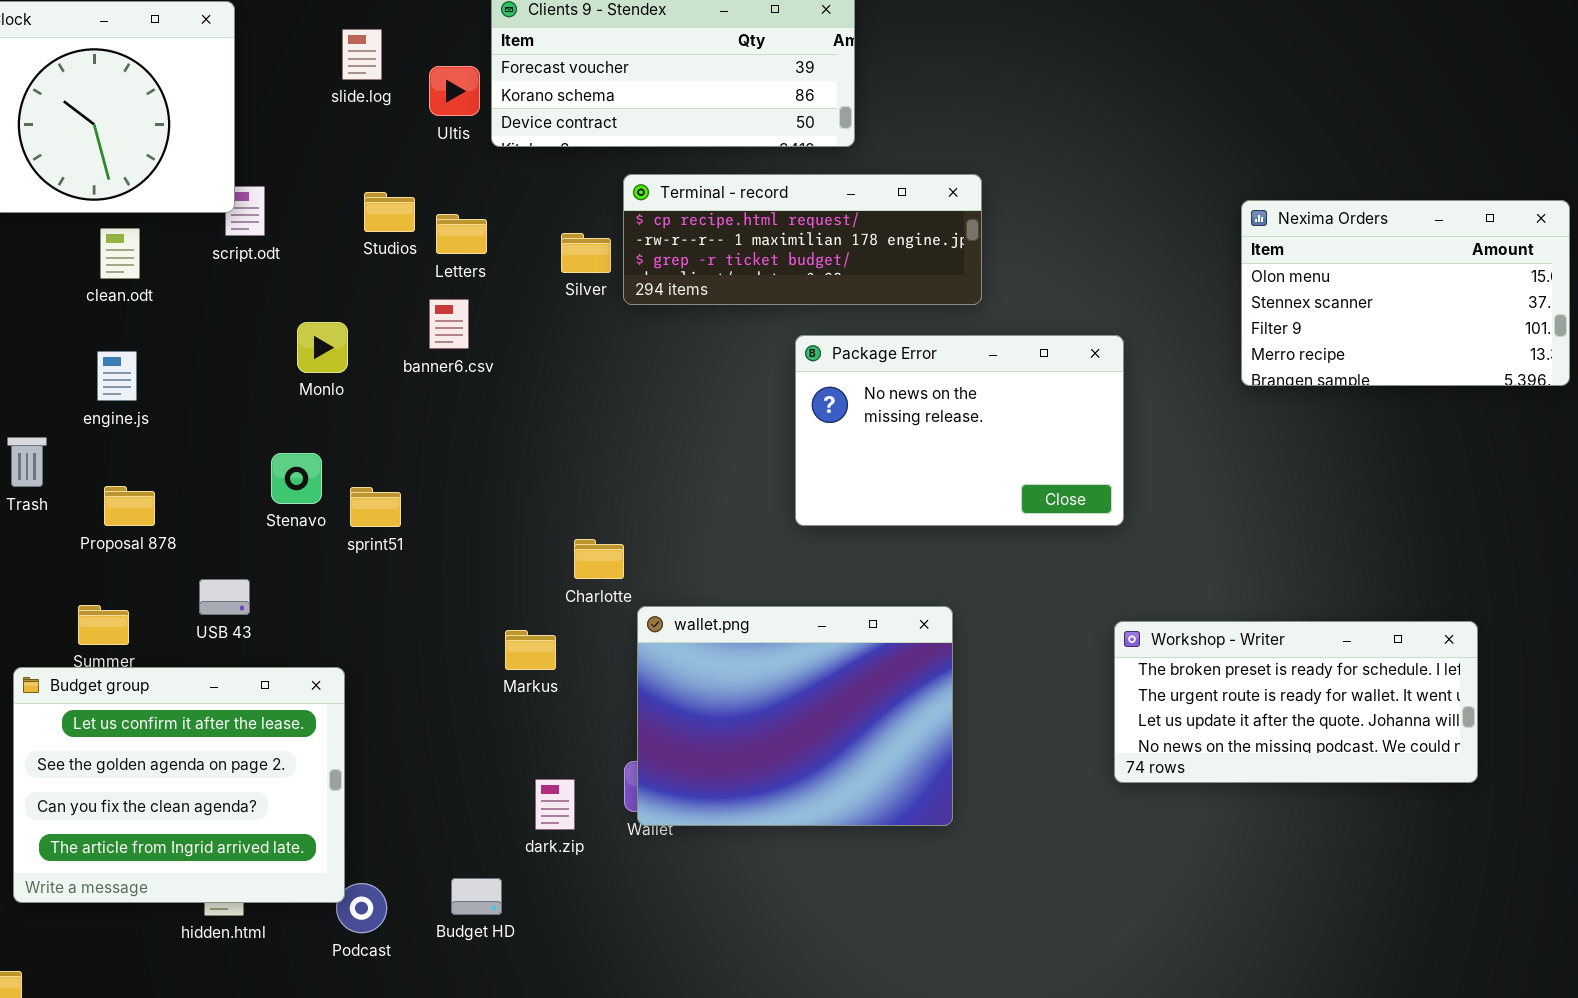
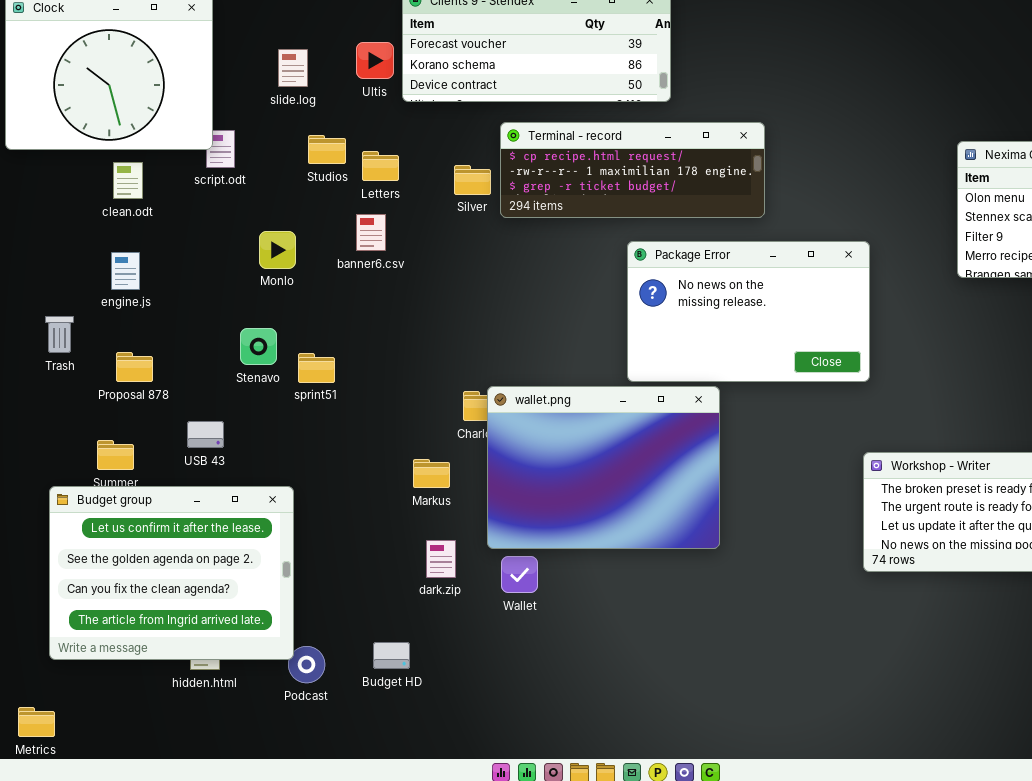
slide.log: [342,29,382,80] -> [278,49,308,87], moved
wallet.png: [637,606,953,826] -> [487,386,720,549], moved
dark.zip: [535,779,575,830] -> [426,540,456,578], moved

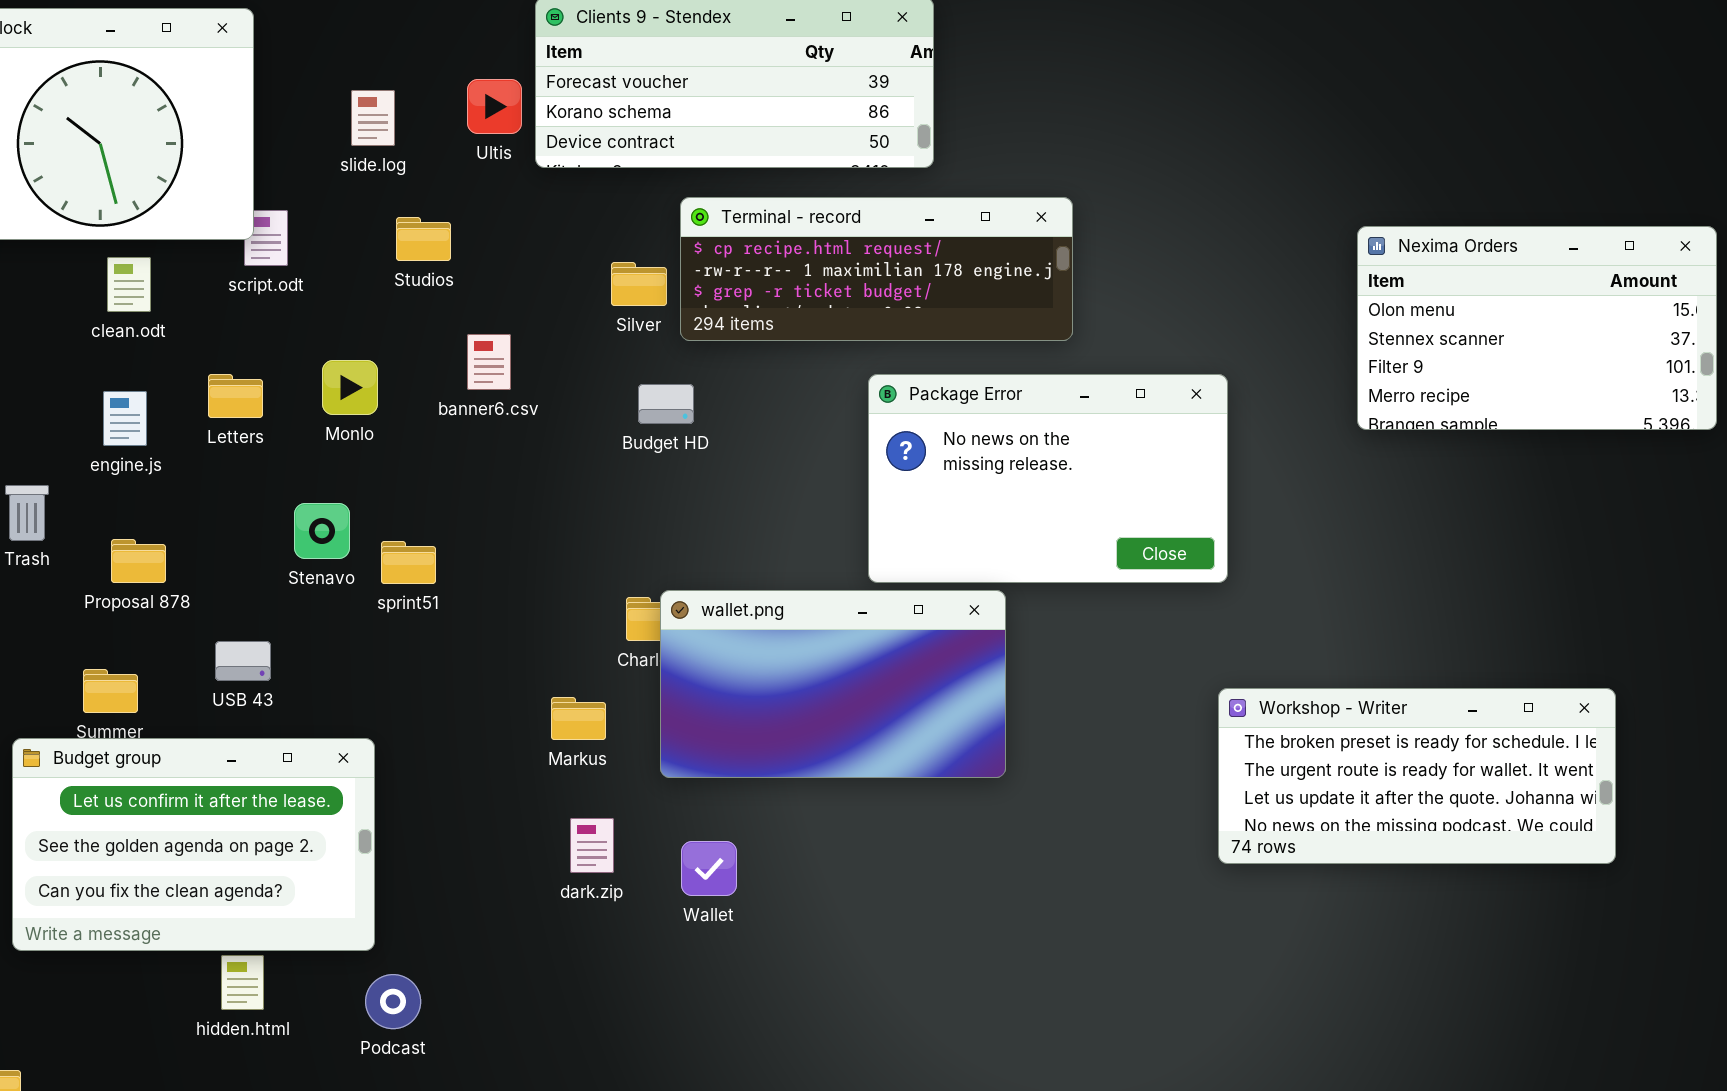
Letters: [362,151,399,181] -> [208,374,263,418], moved
wallet.png: [487,386,720,549] -> [660,590,1006,778], resized
Budget group: [49,486,294,660] -> [12,738,375,951], resized
Budget HD: [373,642,410,669] -> [638,384,694,424], moved

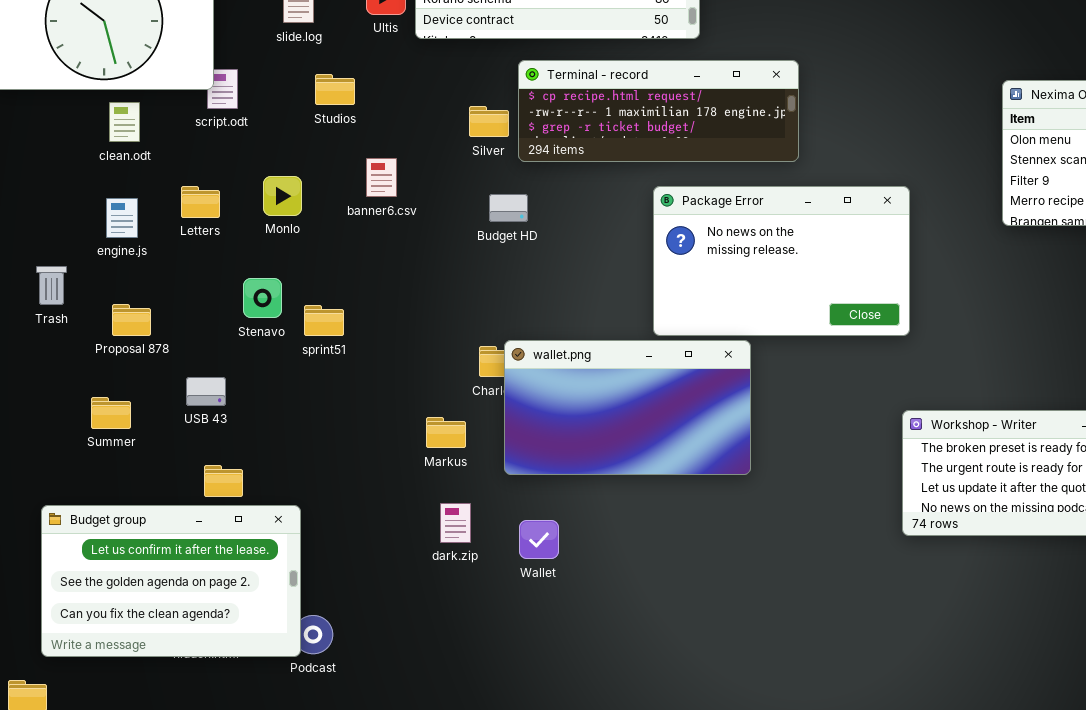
Budget group: [12,738,375,951] -> [41,505,301,657], moved

